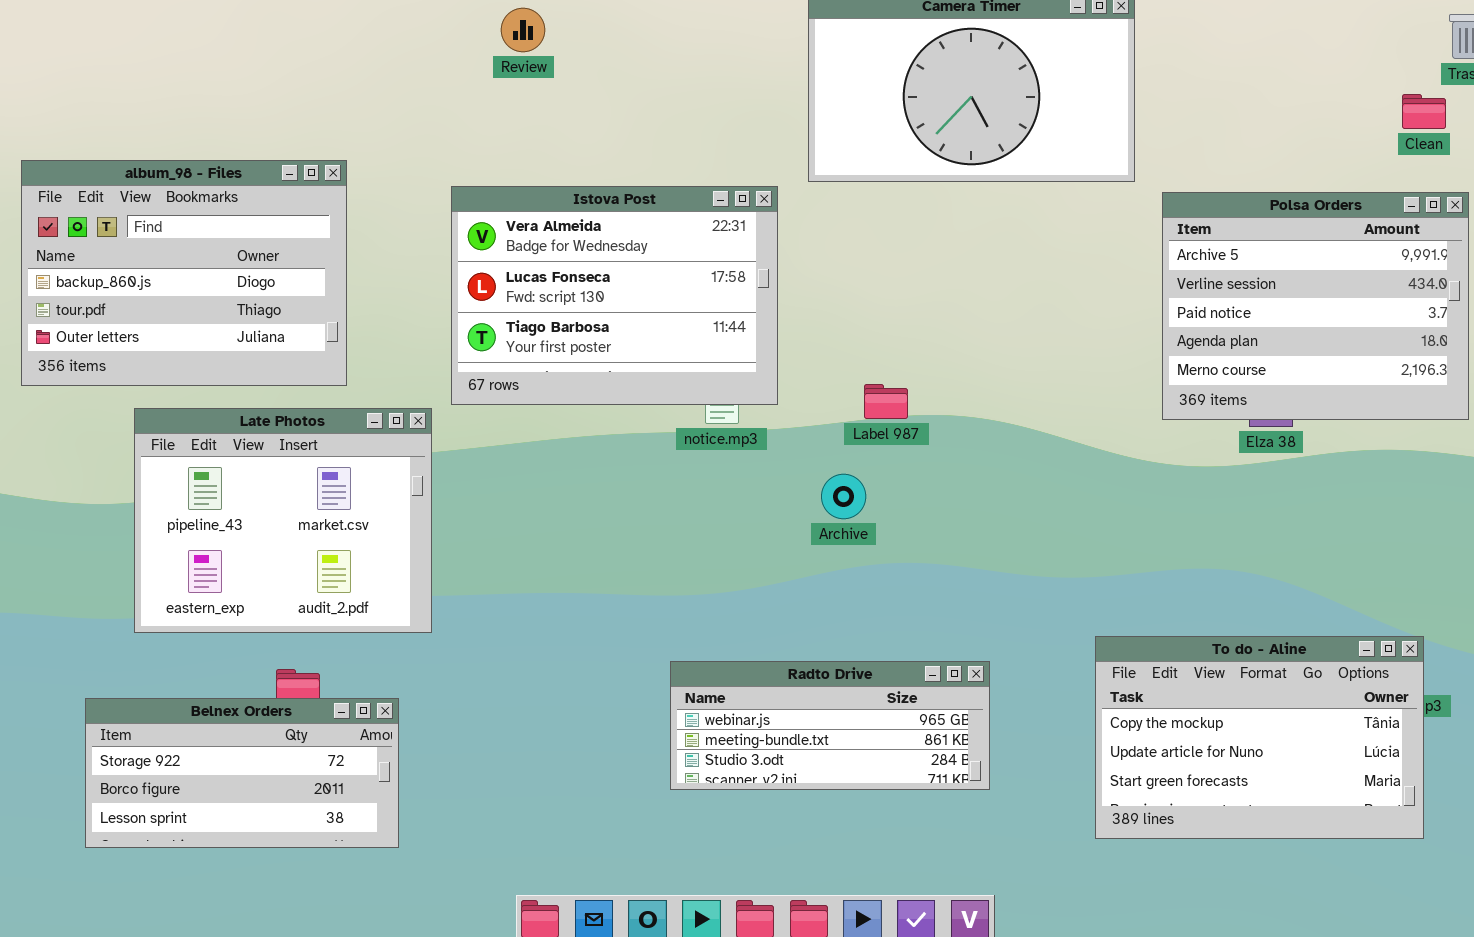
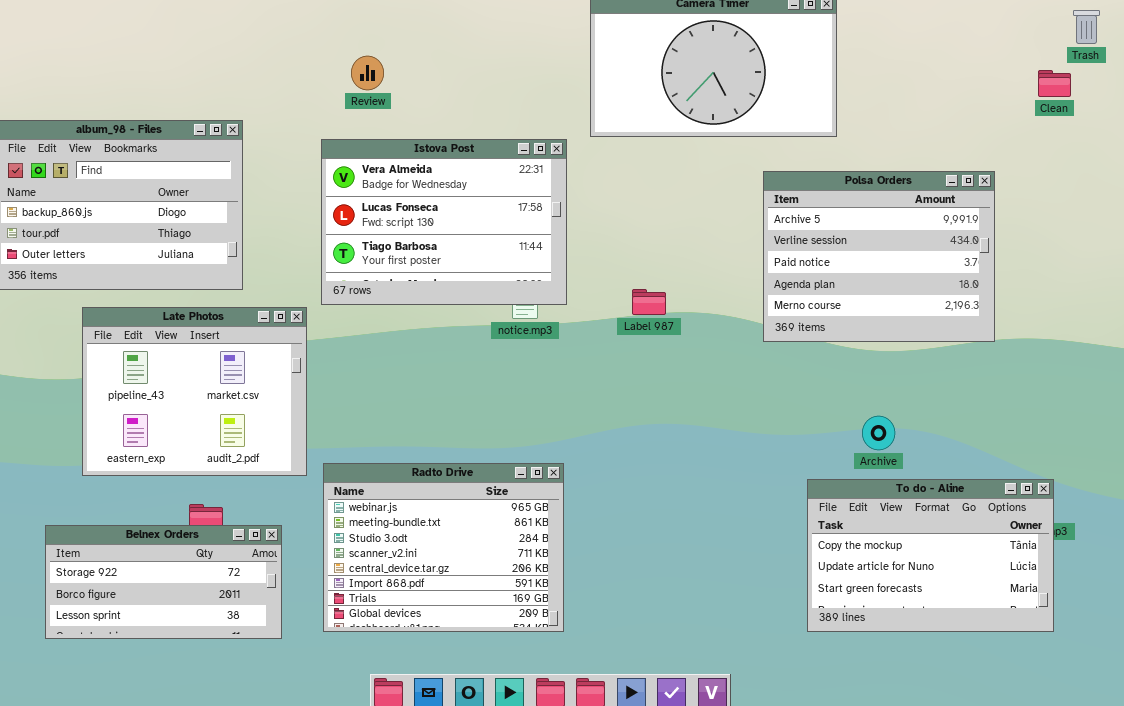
Review: [501,8,545,52] -> [351,56,384,90], moved
Polsa Orders: [1162,192,1469,420] -> [763,171,995,342], moved
Archive: [821,474,866,519] -> [862,416,895,450], moved
Radto Drive: [670,661,990,790] -> [323,463,564,632], moved, resized

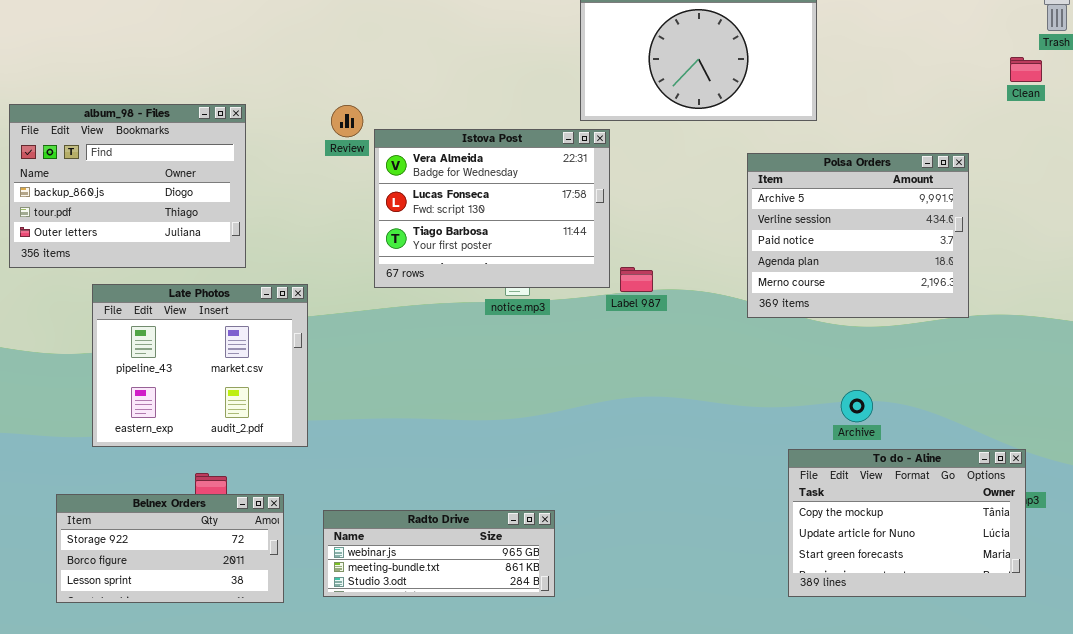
Review: [351,56,384,90] -> [331,105,363,137], moved
Istova Post: [321,139,567,305] -> [374,129,610,288], moved
Radto Drive: [323,463,564,632] -> [323,510,555,597], resized

